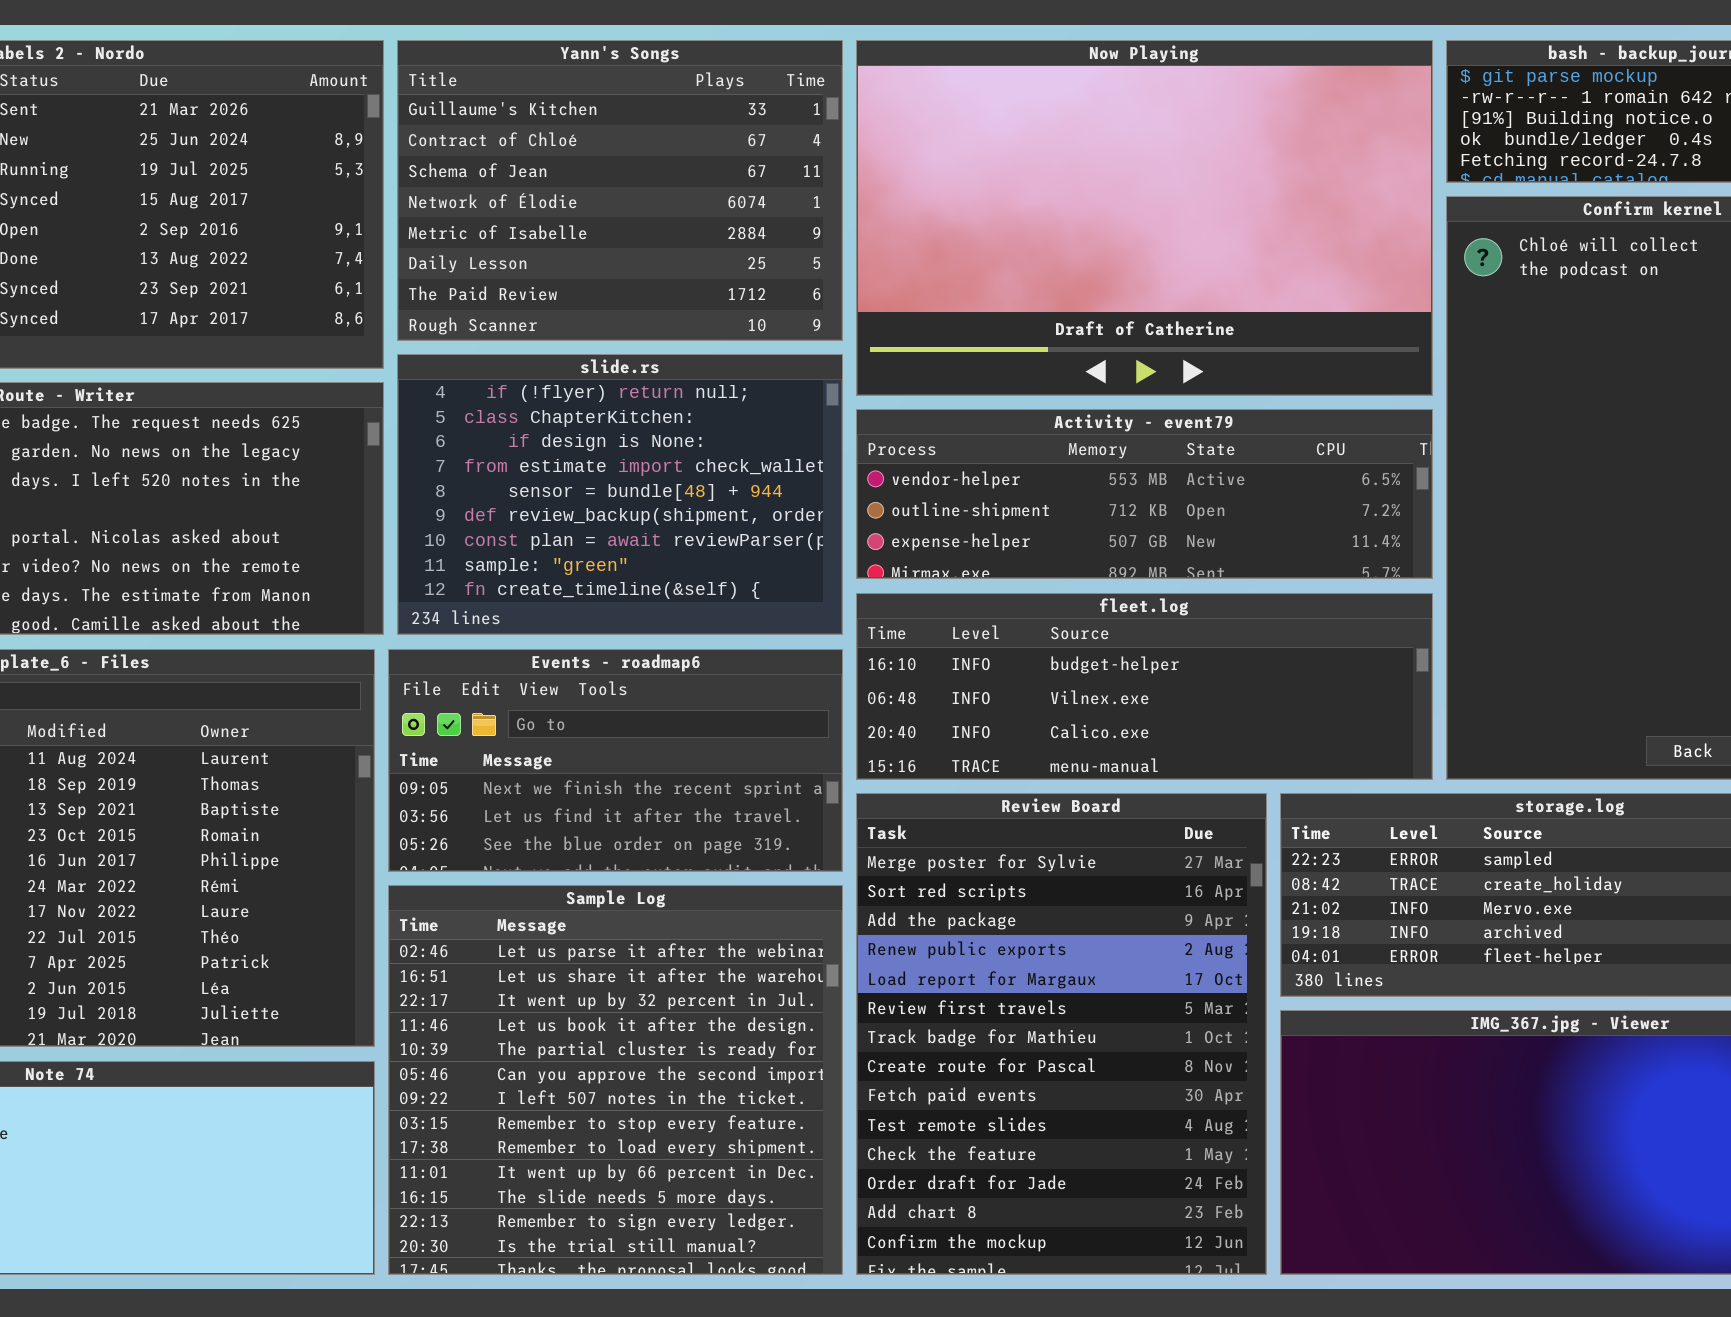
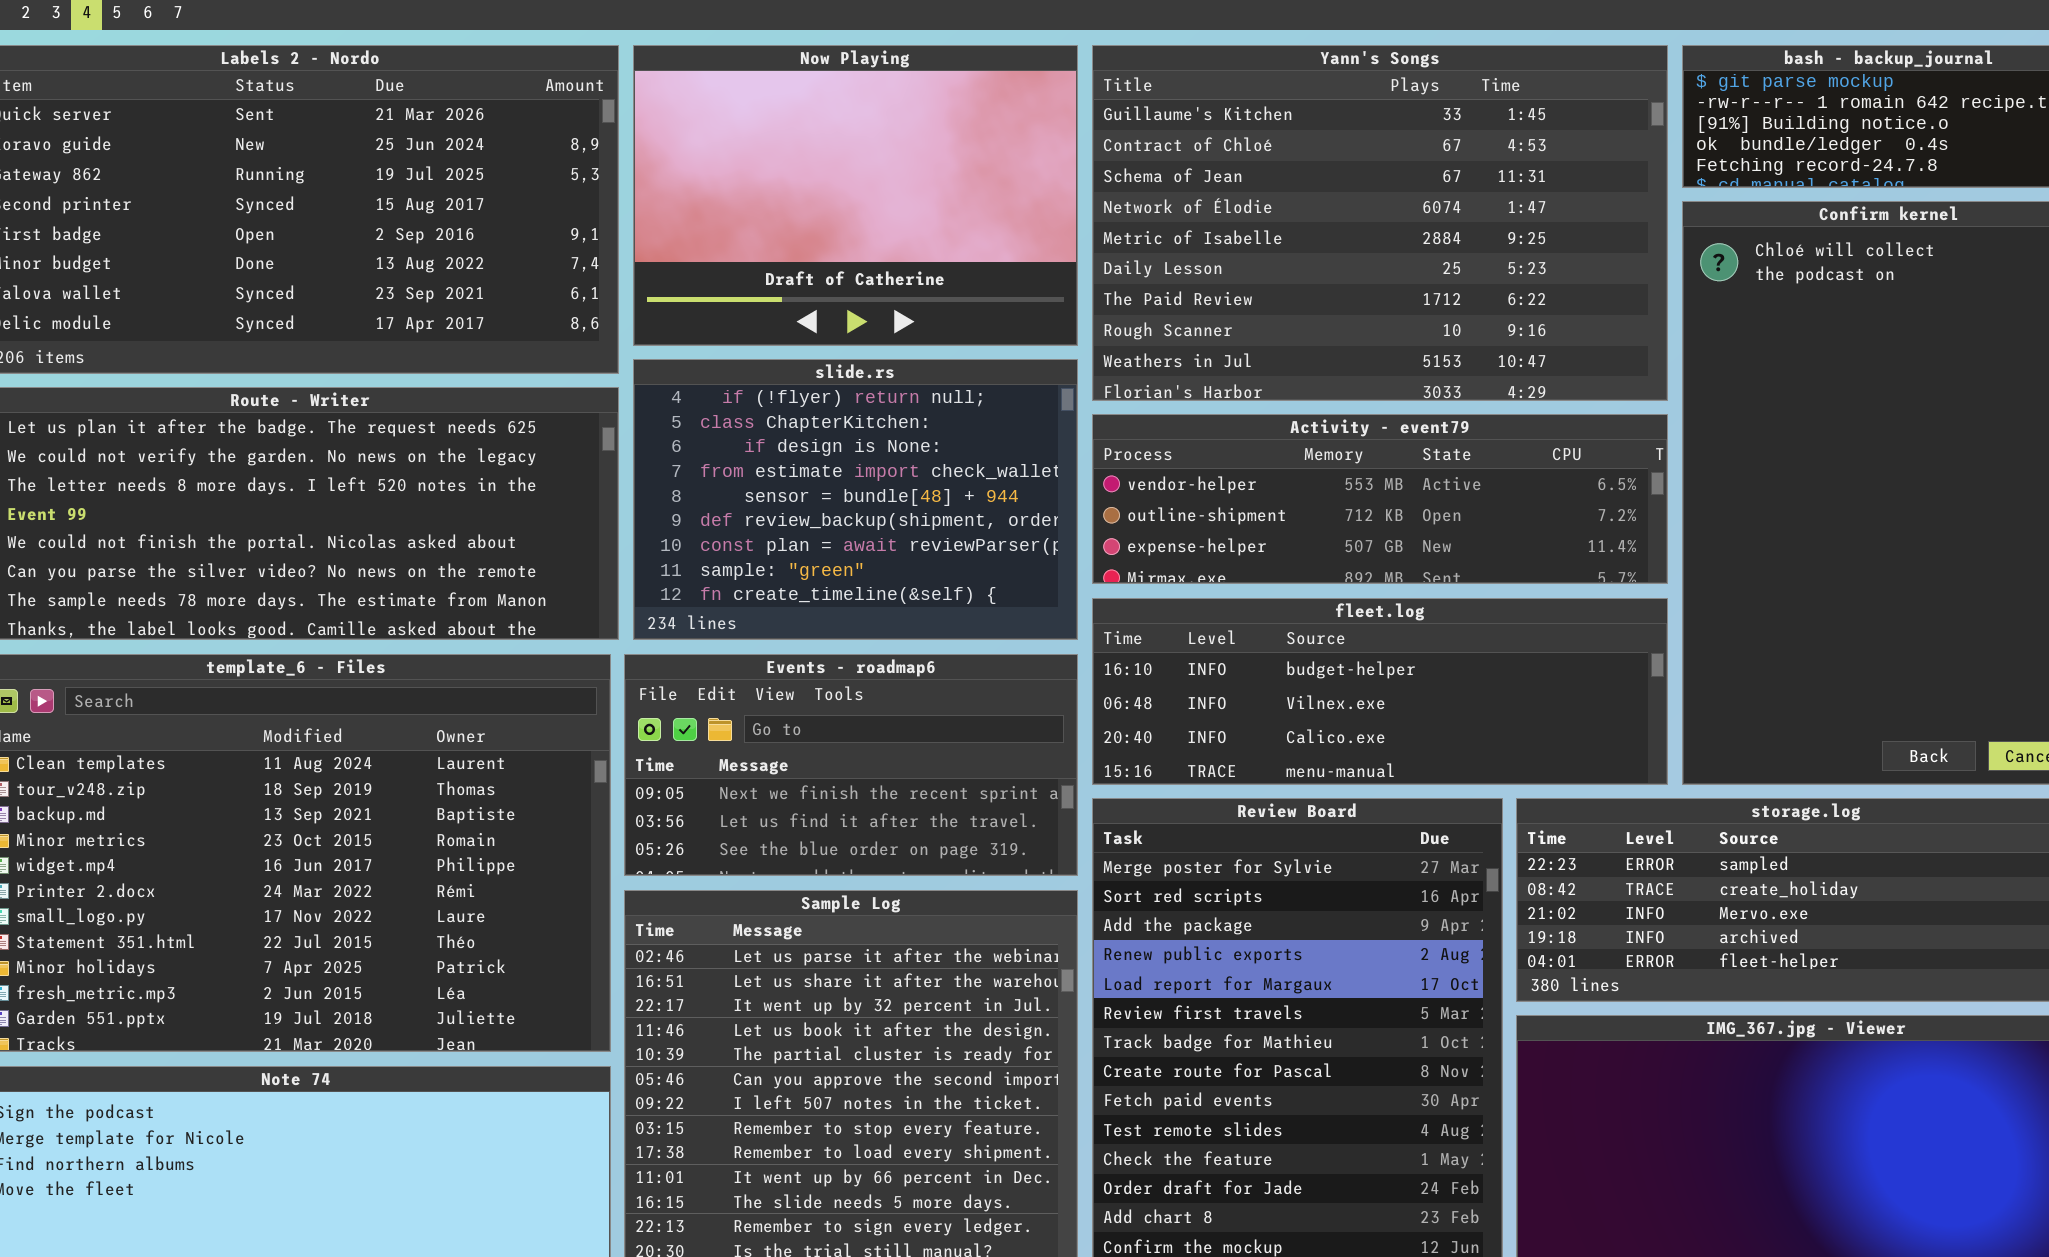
Yann's Songs: [397,40,843,341] -> [1092,45,1668,401], moved, resized
Now Playing: [856,40,1433,396] -> [633,45,1078,346], moved, resized

